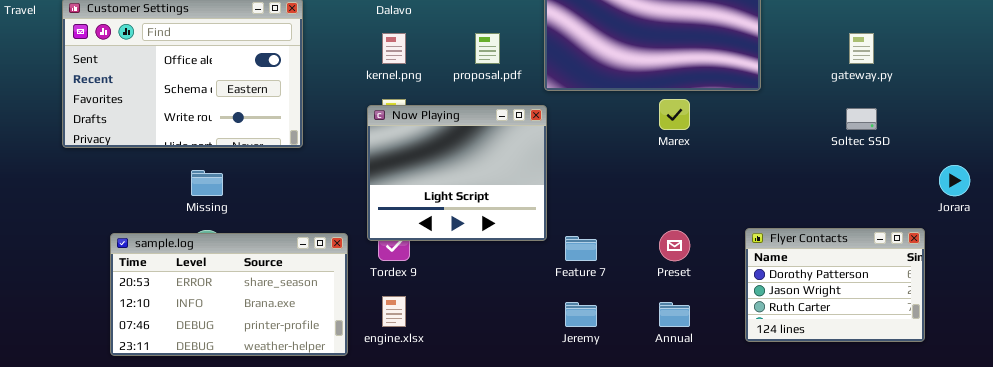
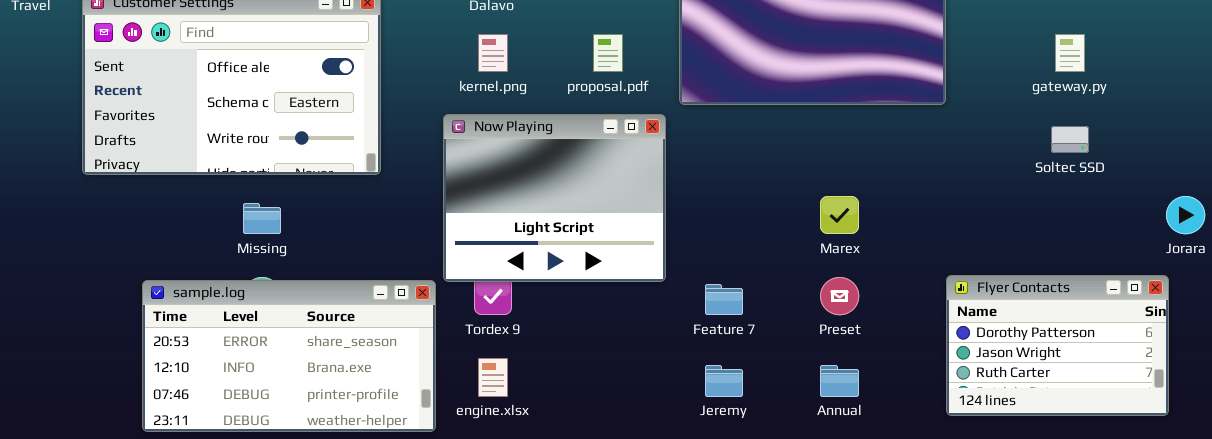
Marex: [659,99,690,130] -> [820,196,859,234], moved
Now Playing: [367,105,547,241] -> [443,114,666,282], moved
Flyer Contacts: [745,228,925,342] -> [946,275,1169,416], moved

